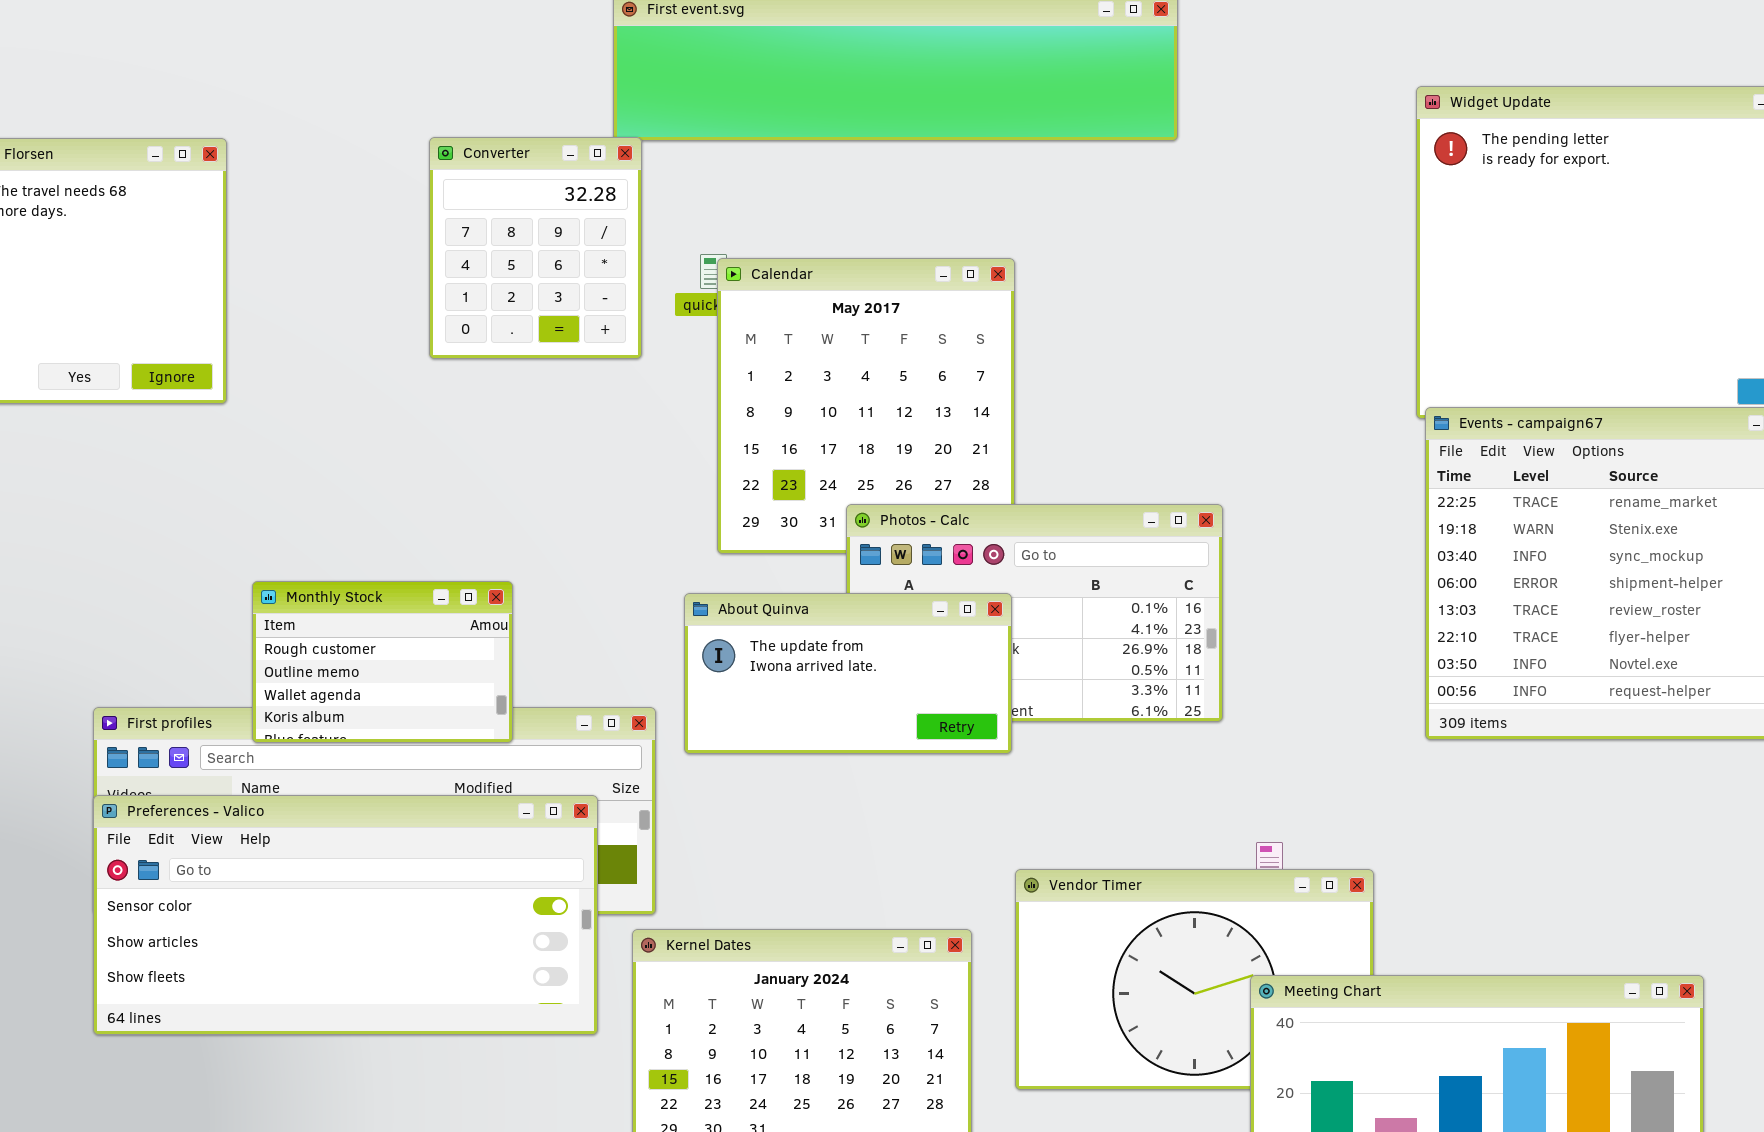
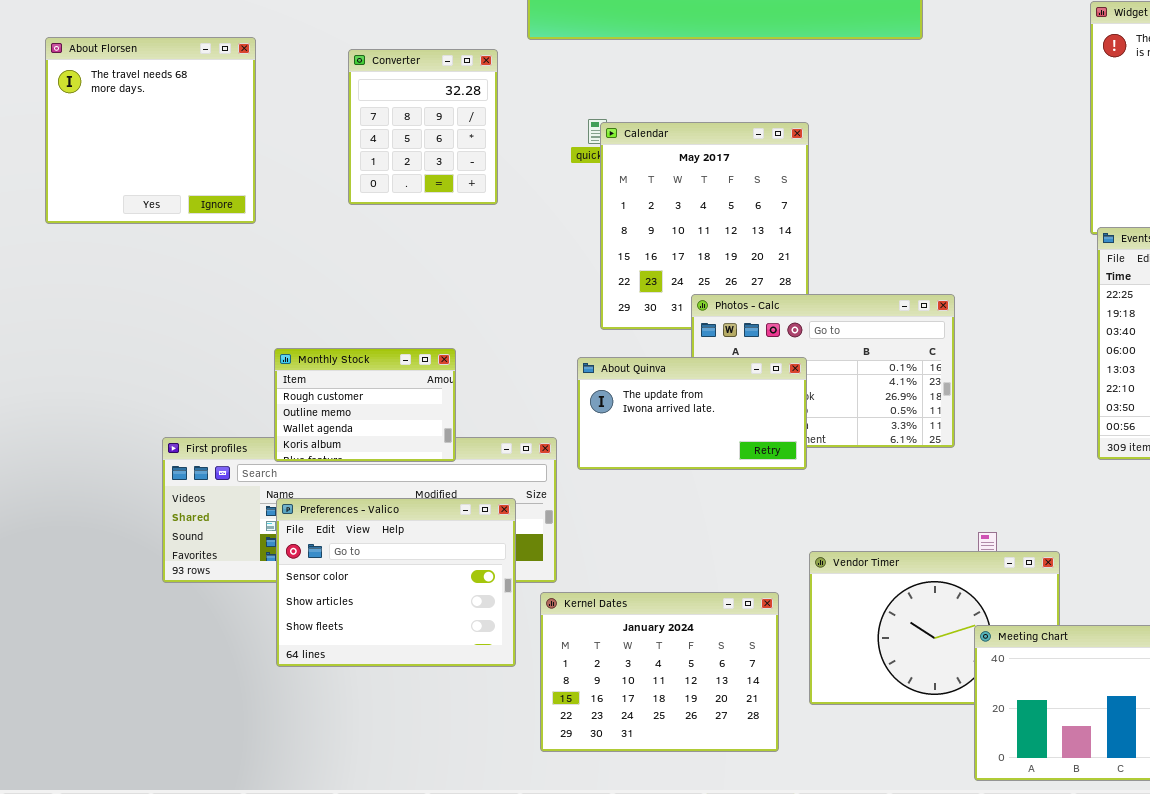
Converter: [429,137,642,359] -> [348,49,498,205], moved
Preferences - Valico: [93,795,598,1035] -> [276,498,516,667], resized

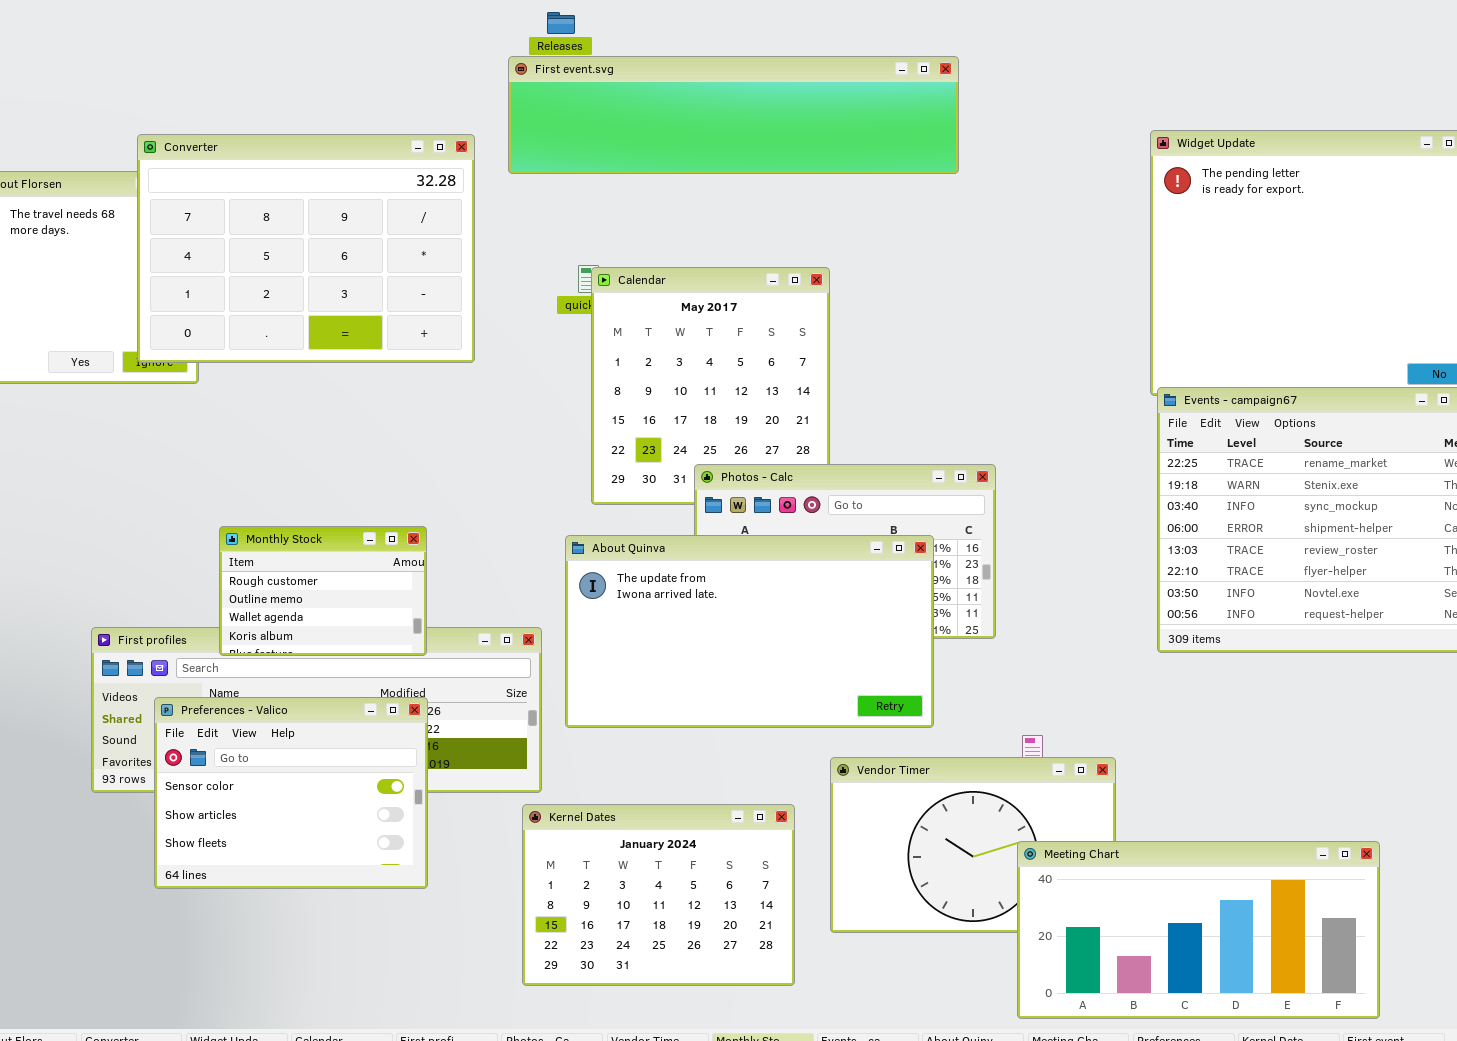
Converter: [348,49,498,205] -> [137,134,475,363], resized
About Quinva: [577,357,807,470] -> [565,535,934,728], resized
Preferences - Valico: [276,498,516,667] -> [154,697,428,889], moved

